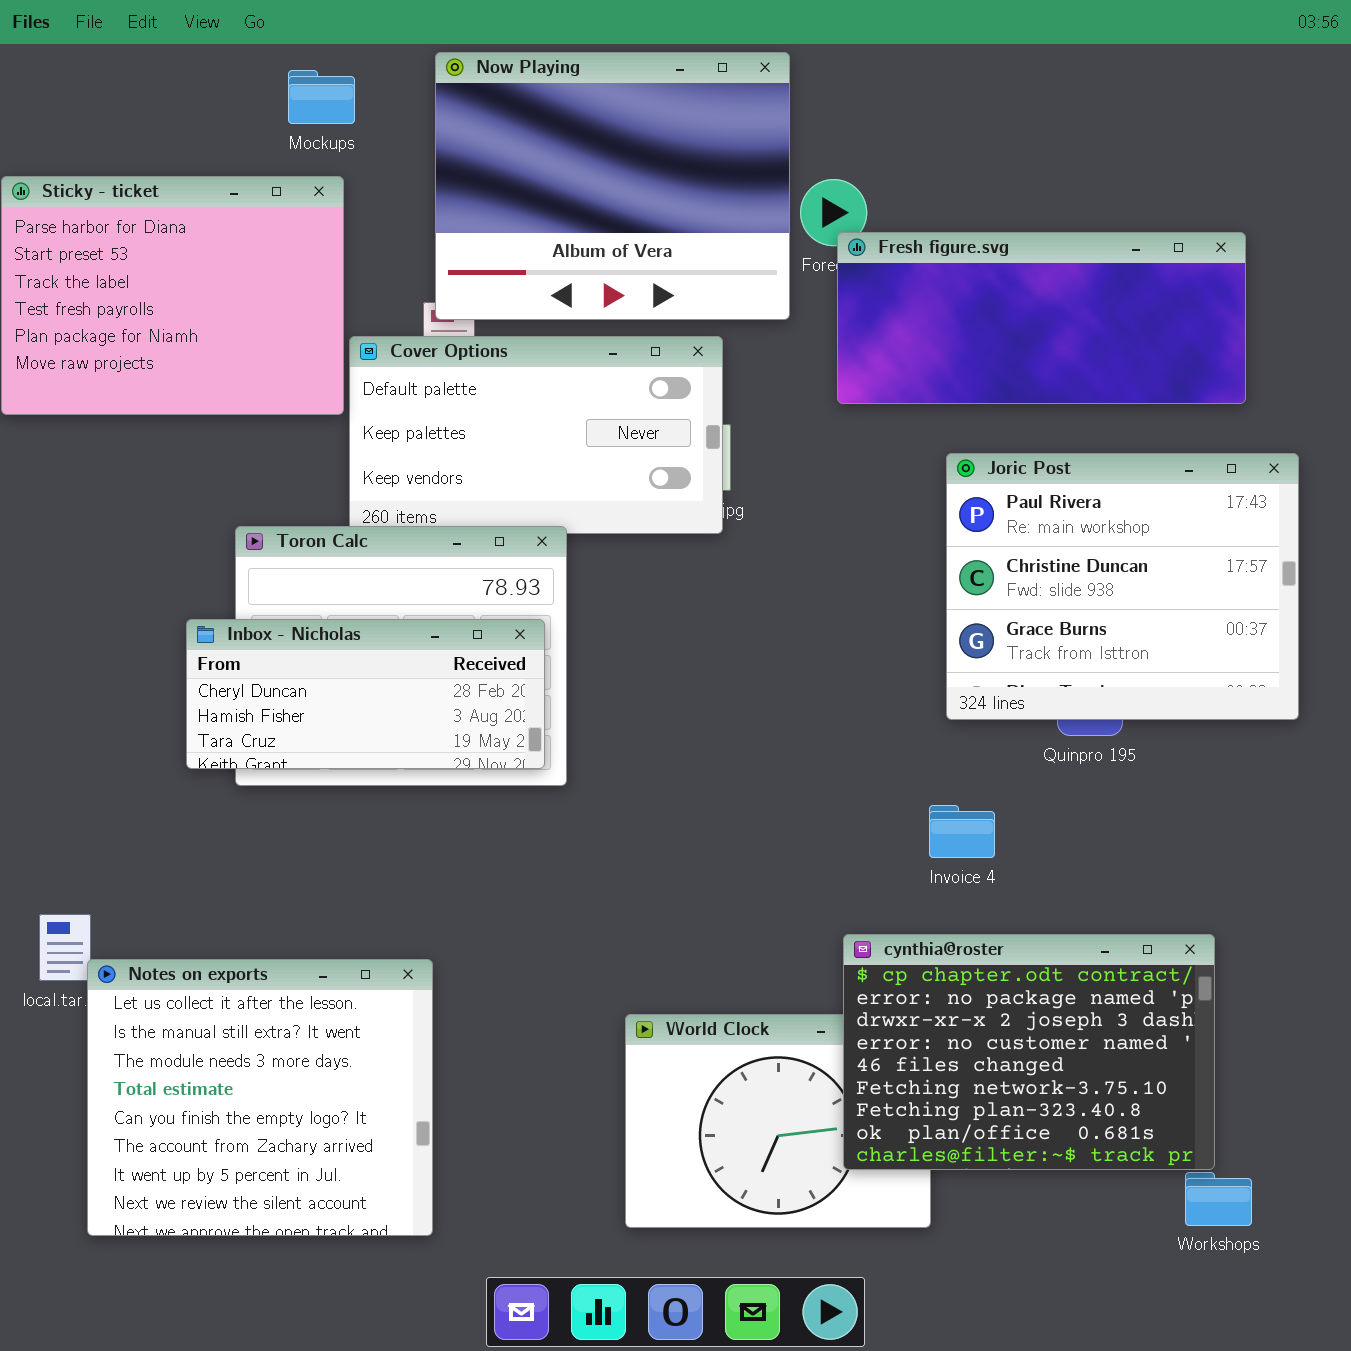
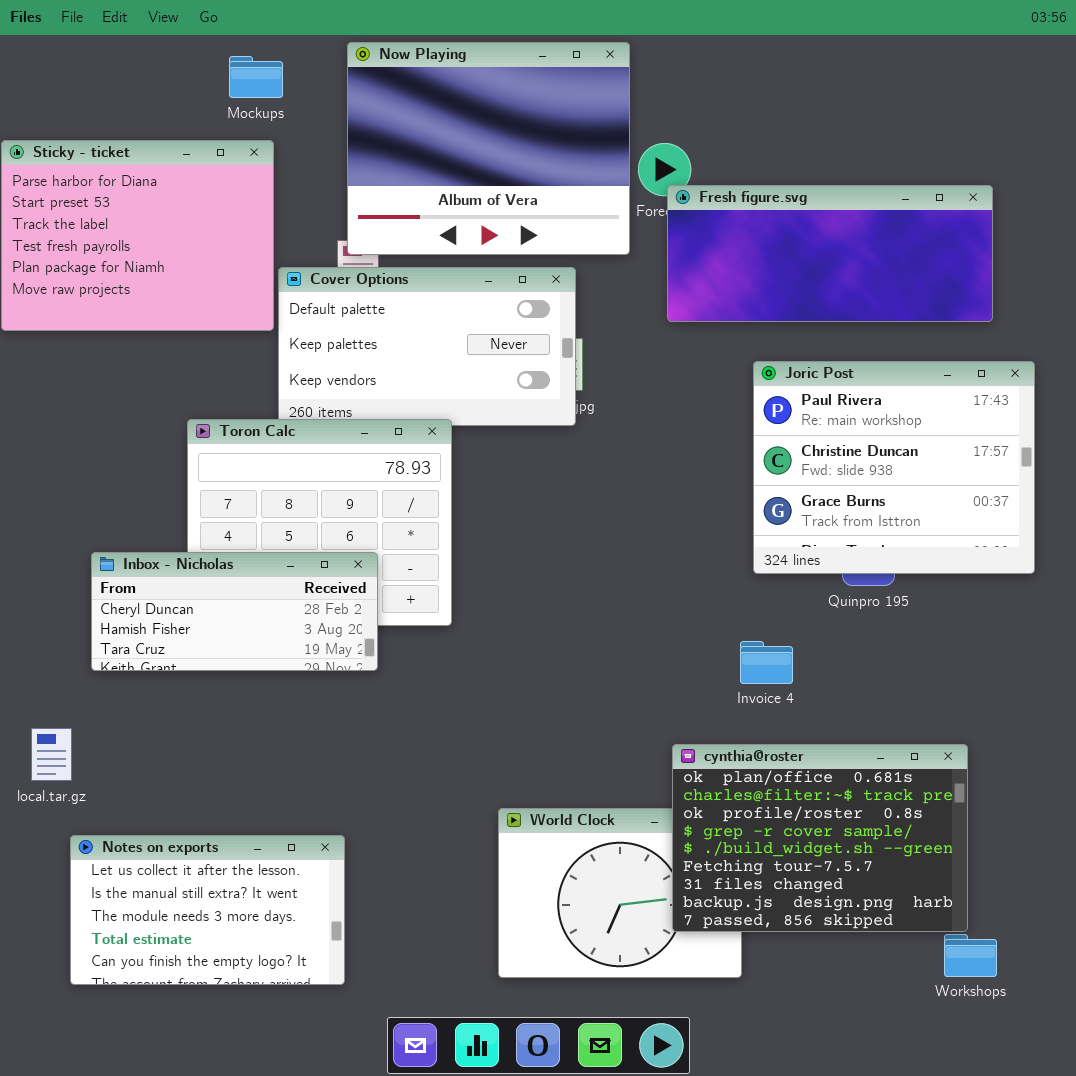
Inbox - Nicholas: [186,619,545,769] -> [91,552,378,671], moved
cynthia@roster: [843,934,1215,1170] -> [672,744,968,932], scrolled down 7 rows
Notes on exports: [87,959,433,1236] -> [70,835,345,985], resized

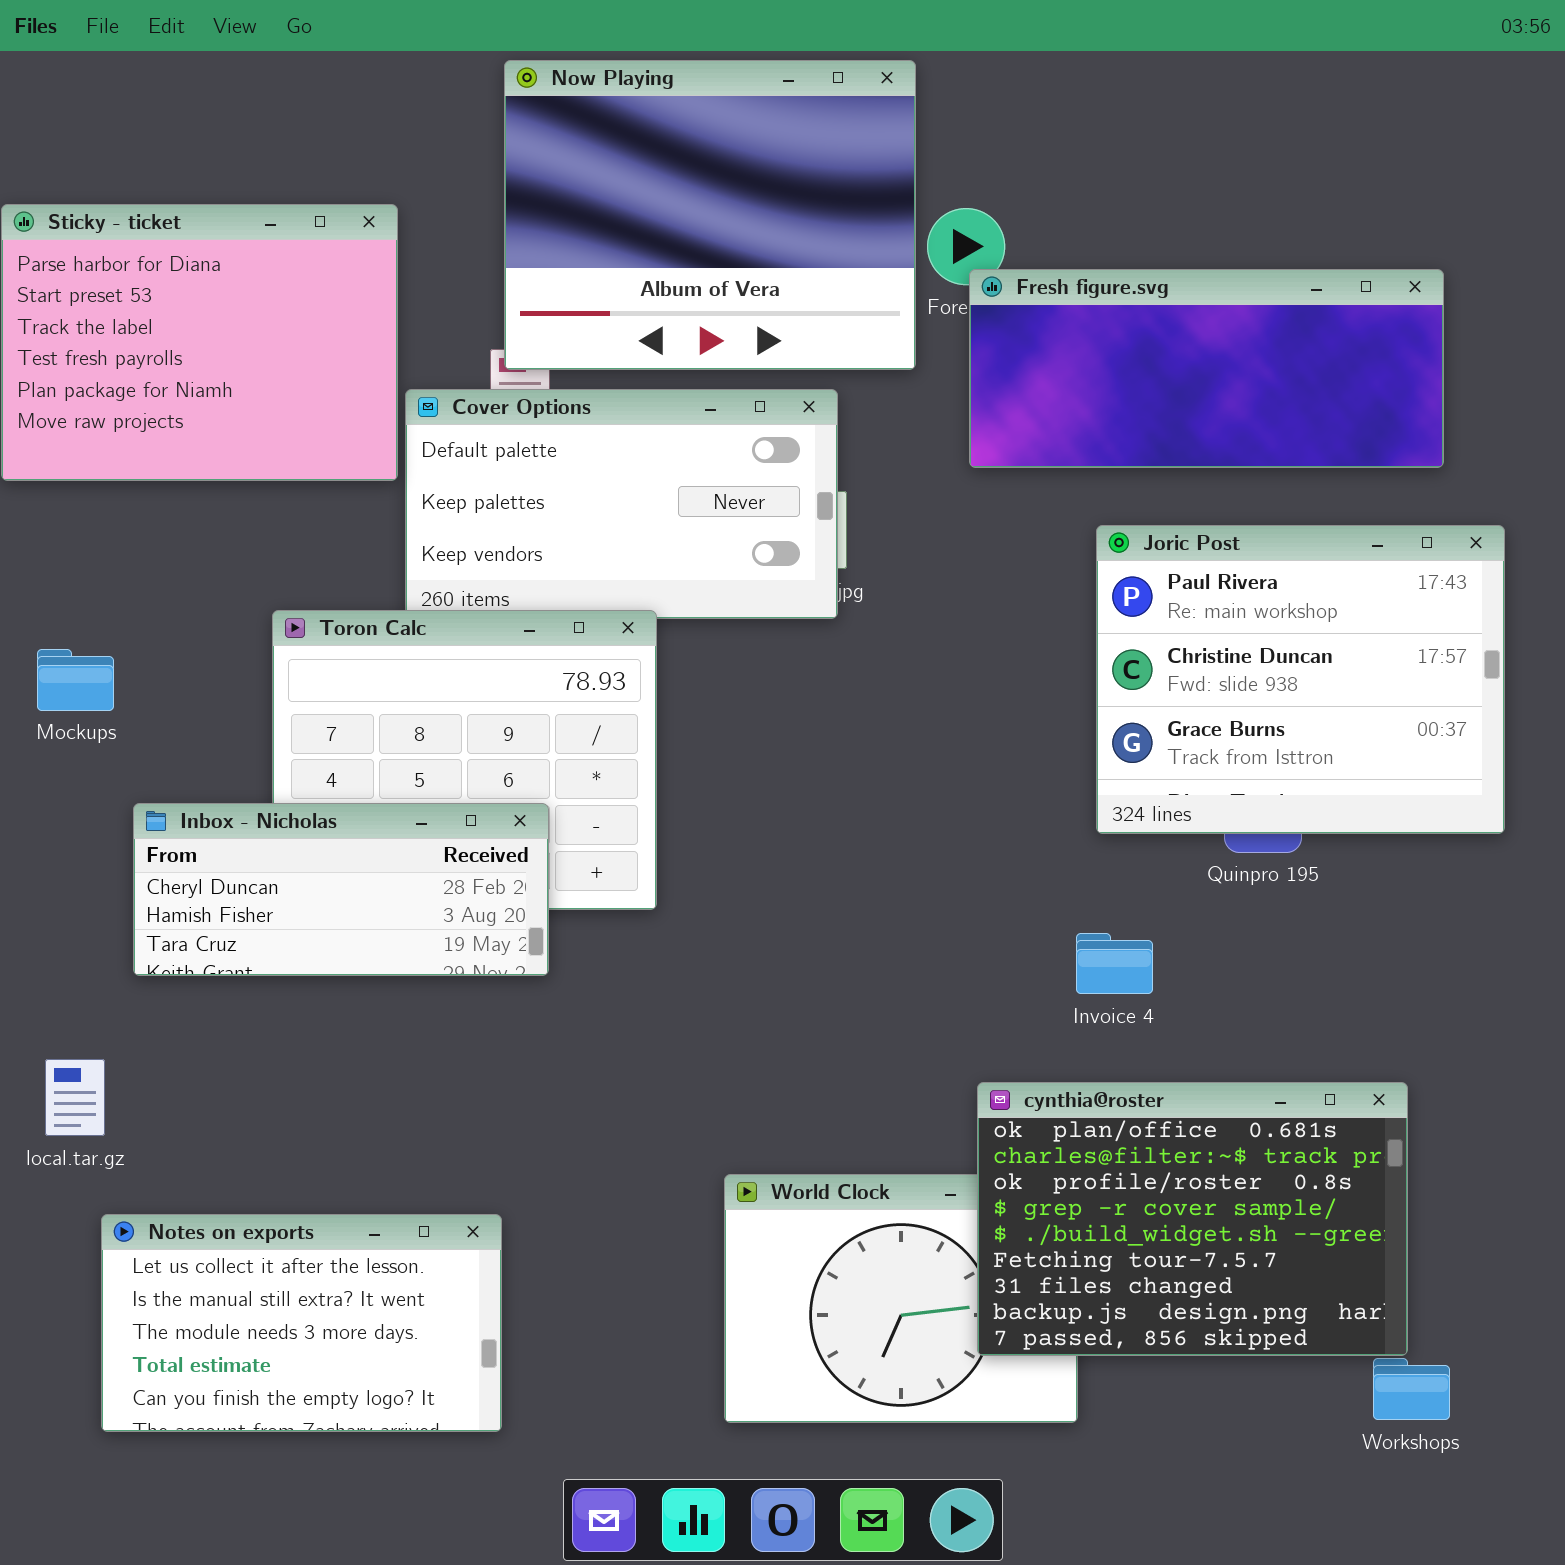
Mockups: [229,56,283,98] -> [37,649,114,711], moved

